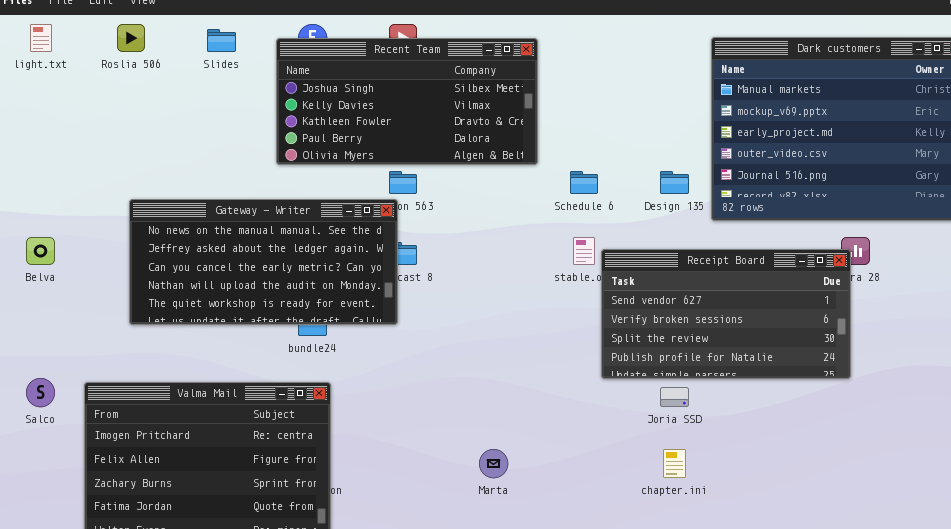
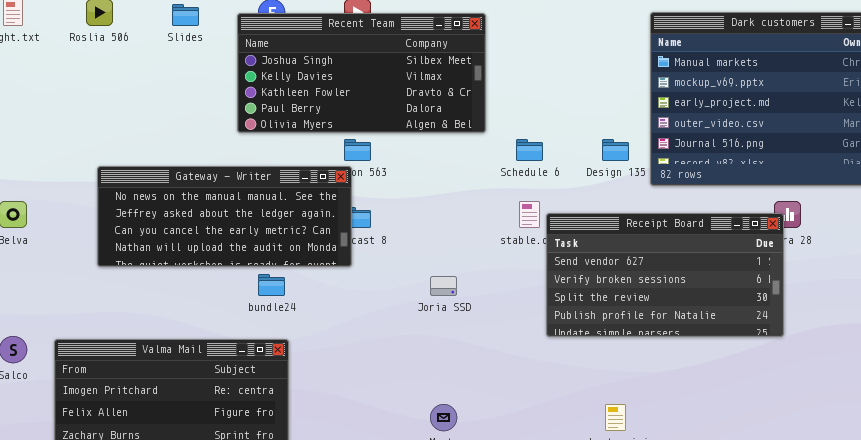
Gateway - Writer: [129,199,398,325] -> [97,166,352,267], resized
Joria SSD: [660,387,689,407] -> [430,276,457,296], moved

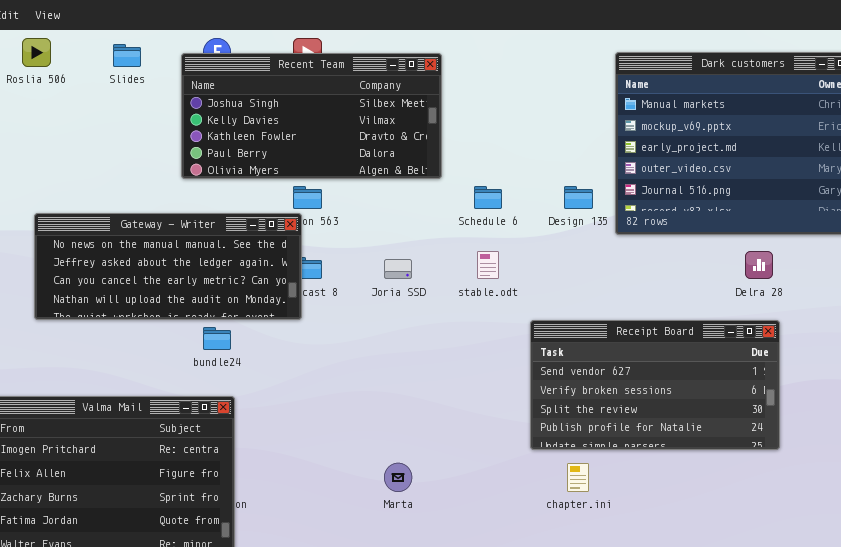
Receipt Board: [546,213,784,337] -> [530,320,780,450], moved
Joria SSD: [430,276,457,296] -> [384,259,412,279], moved

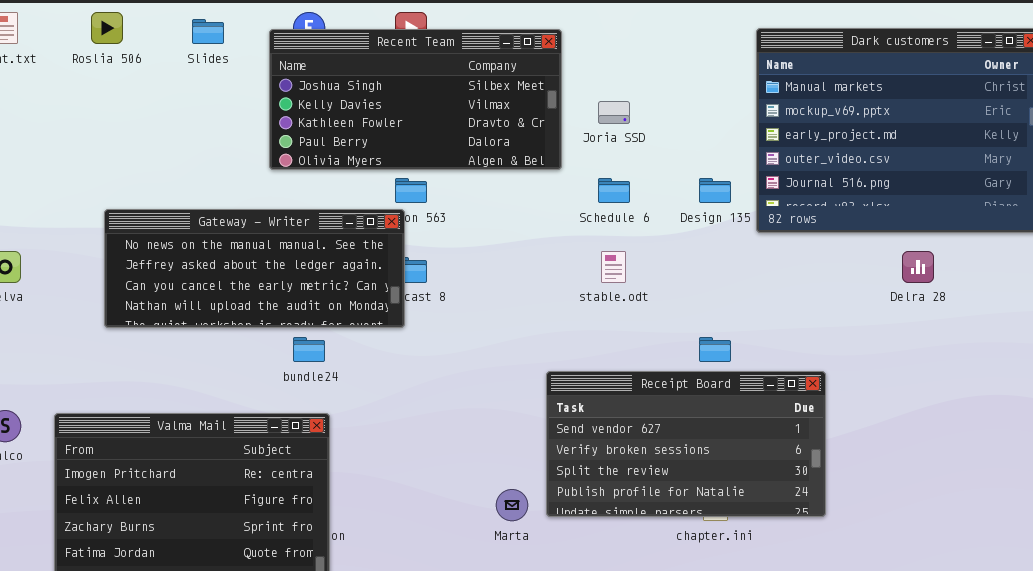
Joria SSD: [384,259,412,279] -> [598,101,630,124], moved
Receipt Board: [530,320,780,450] -> [546,371,826,517], moved

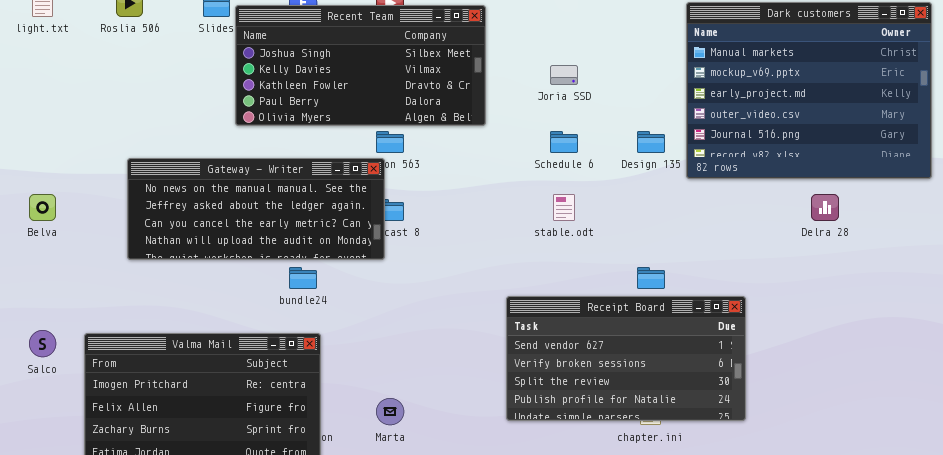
Recent Team: [269,29,562,170] -> [235,5,486,126], moved
Marta: [496,489,528,521] -> [376,398,404,425], moved

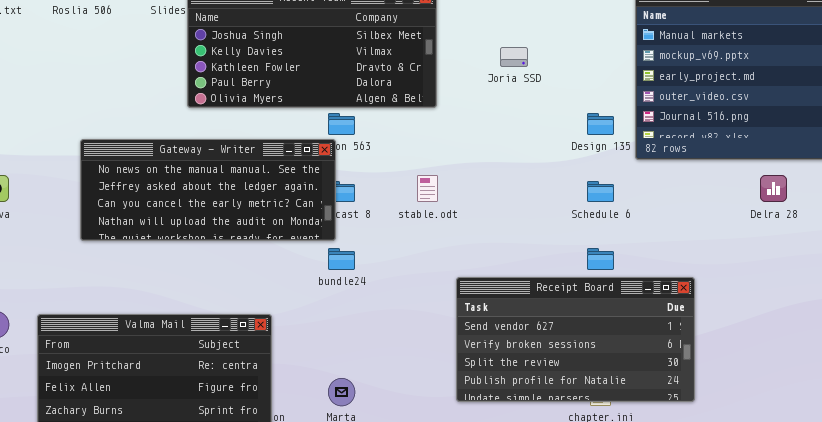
Schedule 6: [550,131,578,153] -> [587,181,614,202], moved
stable.odt: [553,194,575,221] -> [417,175,438,202], moved
bundle24: [289,267,317,289] -> [328,248,355,270], moved

